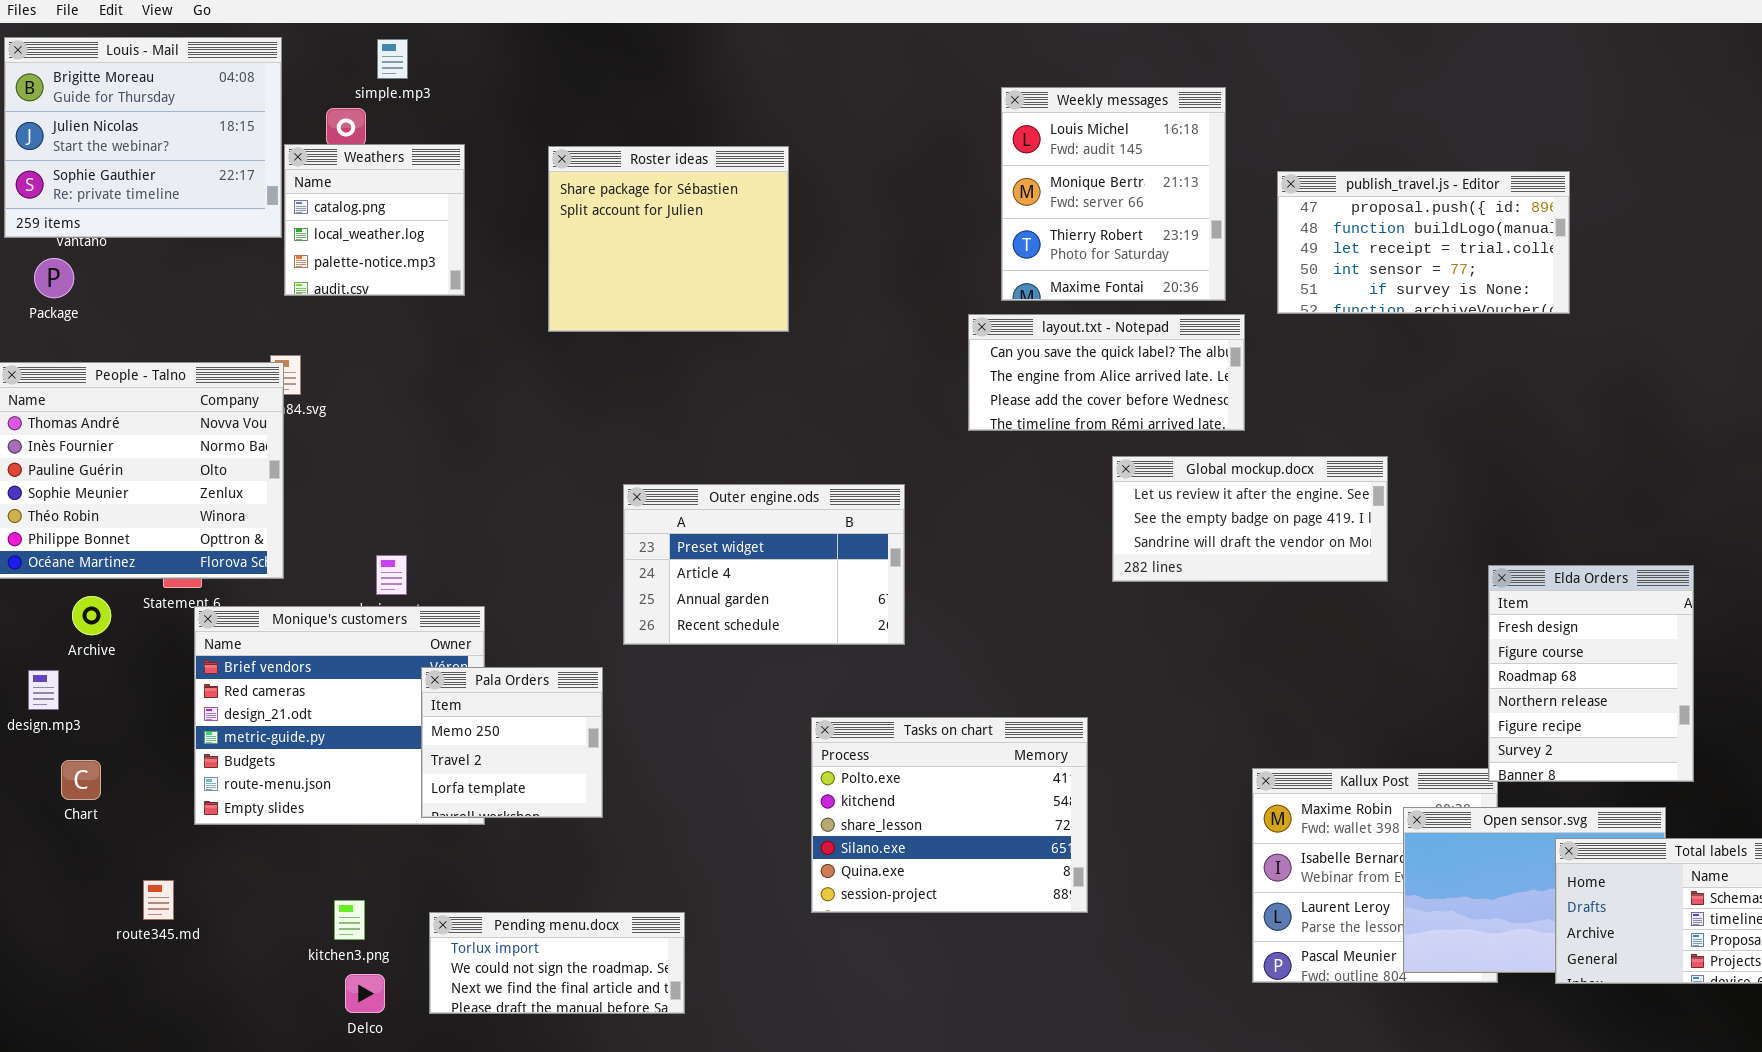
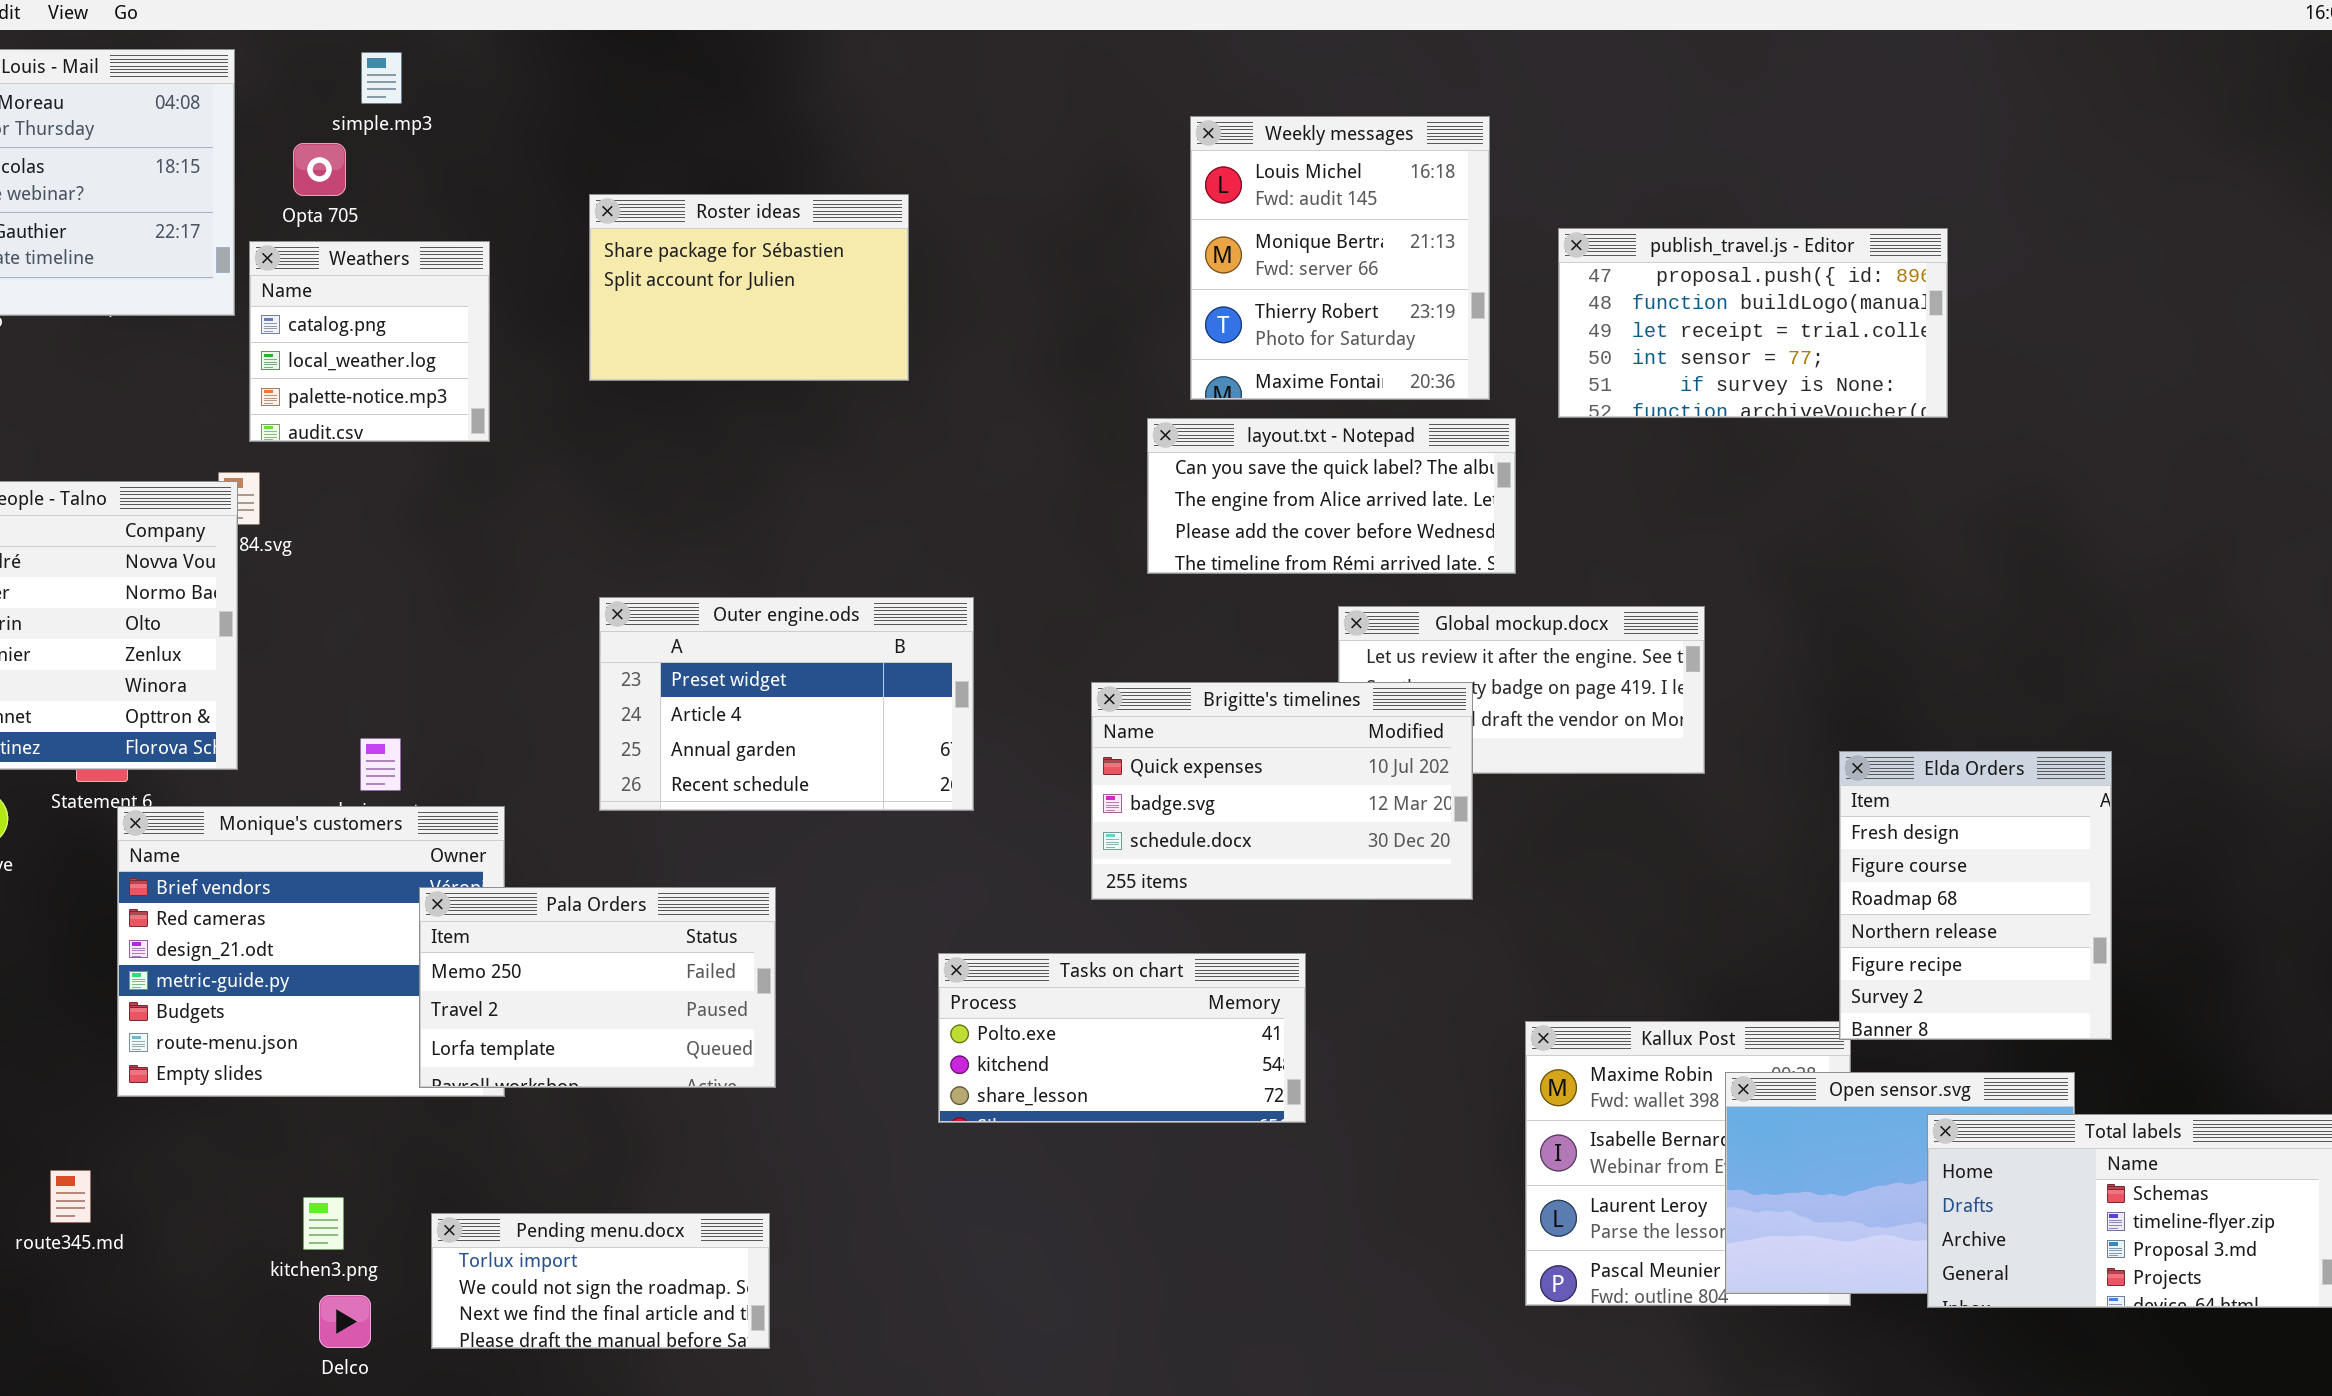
Weathers: [284,144,465,296] -> [249,241,490,442], moved
Roster ideas: [548,146,789,332] -> [589,194,909,381], resized
Outer engine.ods: [623,484,905,645] -> [599,597,974,811], moved
Brigitte's timelines: none -> [1091,682,1473,900], opened
Pala Orders: [421,667,603,818] -> [419,887,776,1088], resized
Tasks on chart: [811,717,1088,913] -> [938,953,1306,1123], resized

